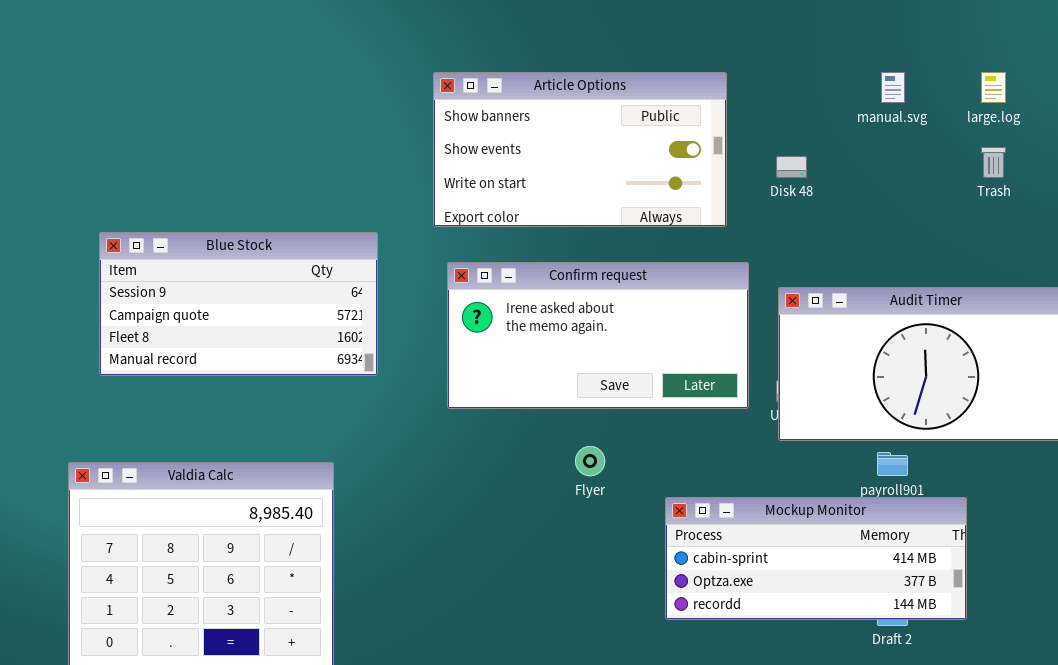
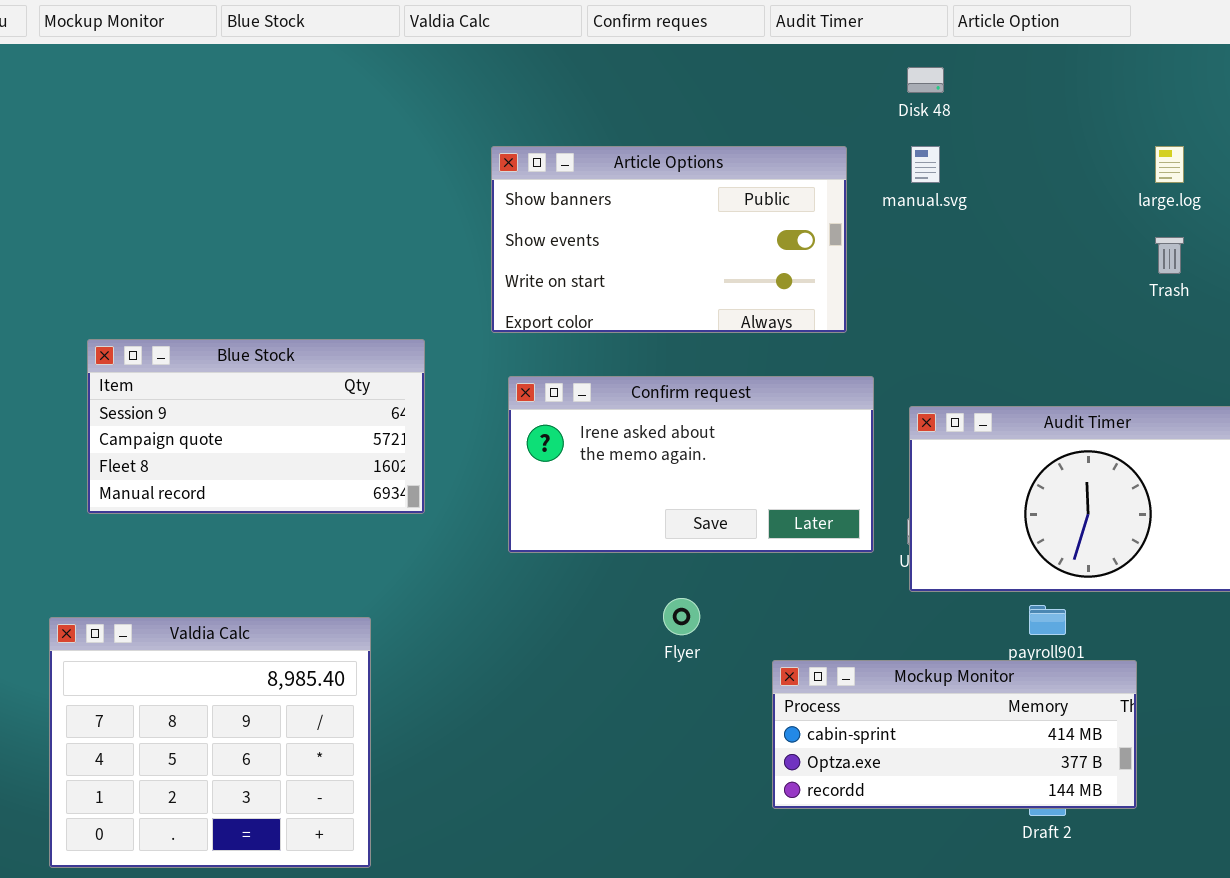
manual.svg: [881,72,905,103] -> [911,146,940,183], moved
Disk 48: [776,156,807,178] -> [907,67,944,93], moved

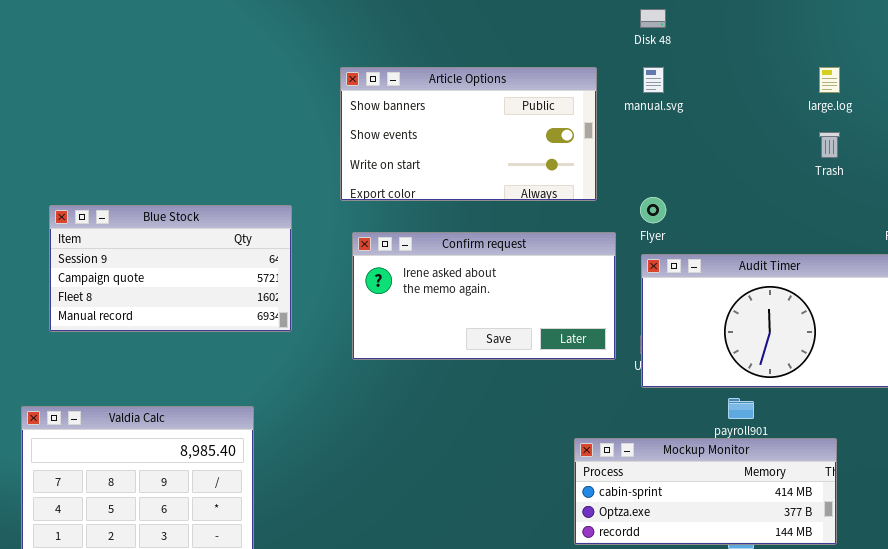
Flyer: [663,598,700,635] -> [640,197,666,223], moved
Mockup Monitor: [772,660,1137,809] -> [574,438,837,545], moved

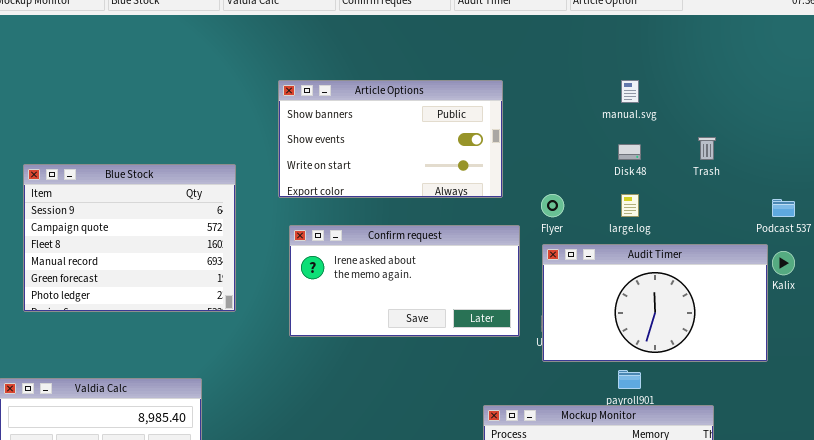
Disk 48: [640,9,666,28] -> [618,144,641,160], moved
manual.svg: [643,67,664,93] -> [621,80,639,103], moved
large.log: [819,67,840,93] -> [621,194,639,217], moved
Blue Stock: [49,205,292,332] -> [23,164,236,312], resized

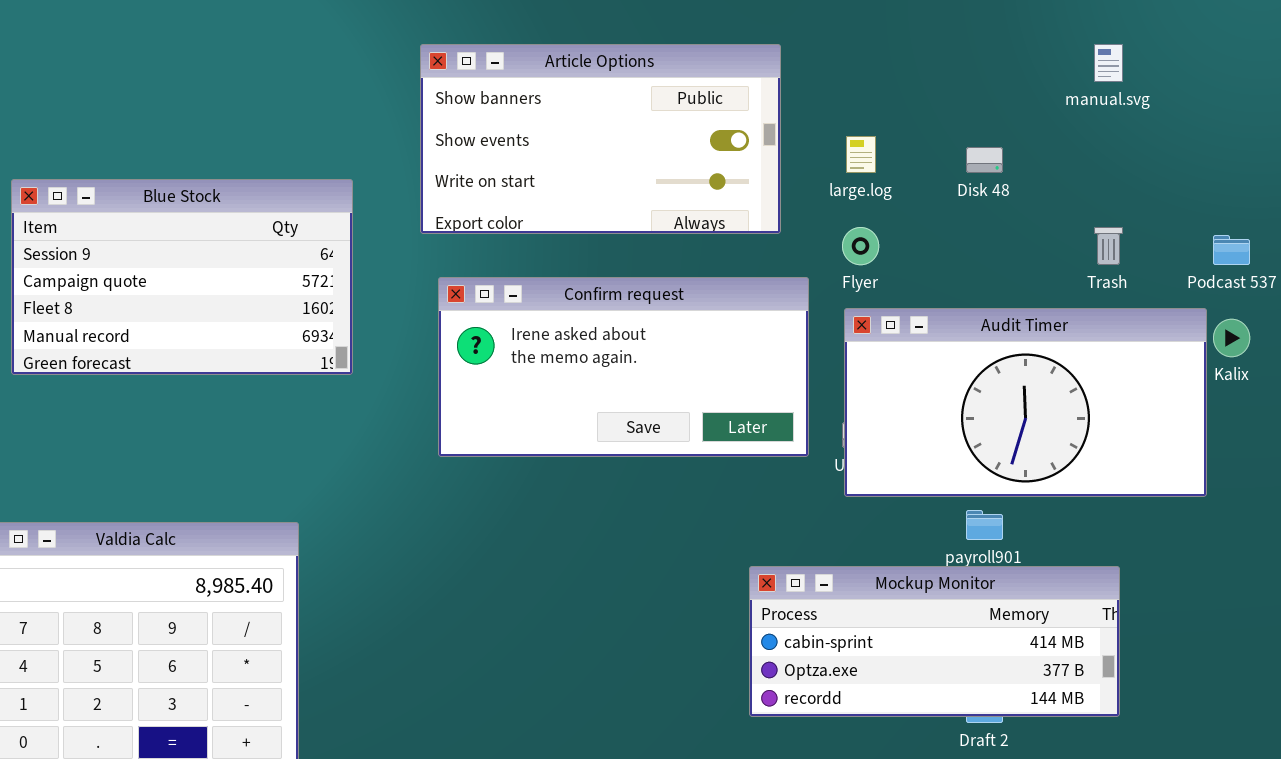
manual.svg: [621,80,639,103] -> [1094,44,1123,82], moved
Trash: [698,137,716,160] -> [1094,227,1123,265], moved
Blue Stock: [23,164,236,312] -> [11,179,353,375], resized
large.log: [621,194,639,217] -> [846,136,876,173], moved

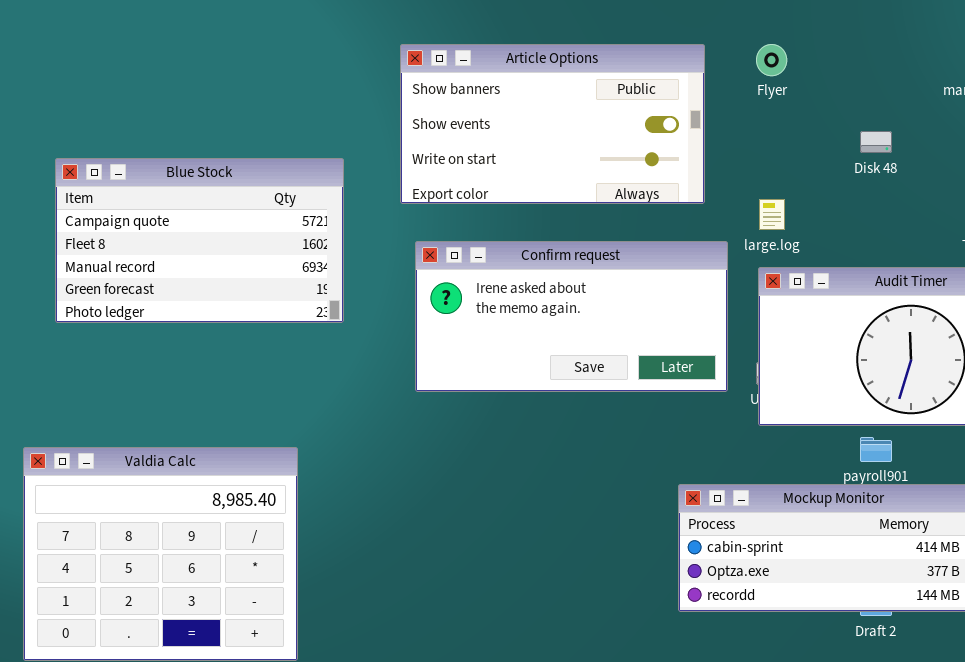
large.log: [846,136,876,173] -> [759,199,785,230], moved
Blue Stock: [11,179,353,375] -> [55,158,344,323], scrolled down 1 row
Flyer: [842,227,879,265] -> [756,44,787,76], moved

